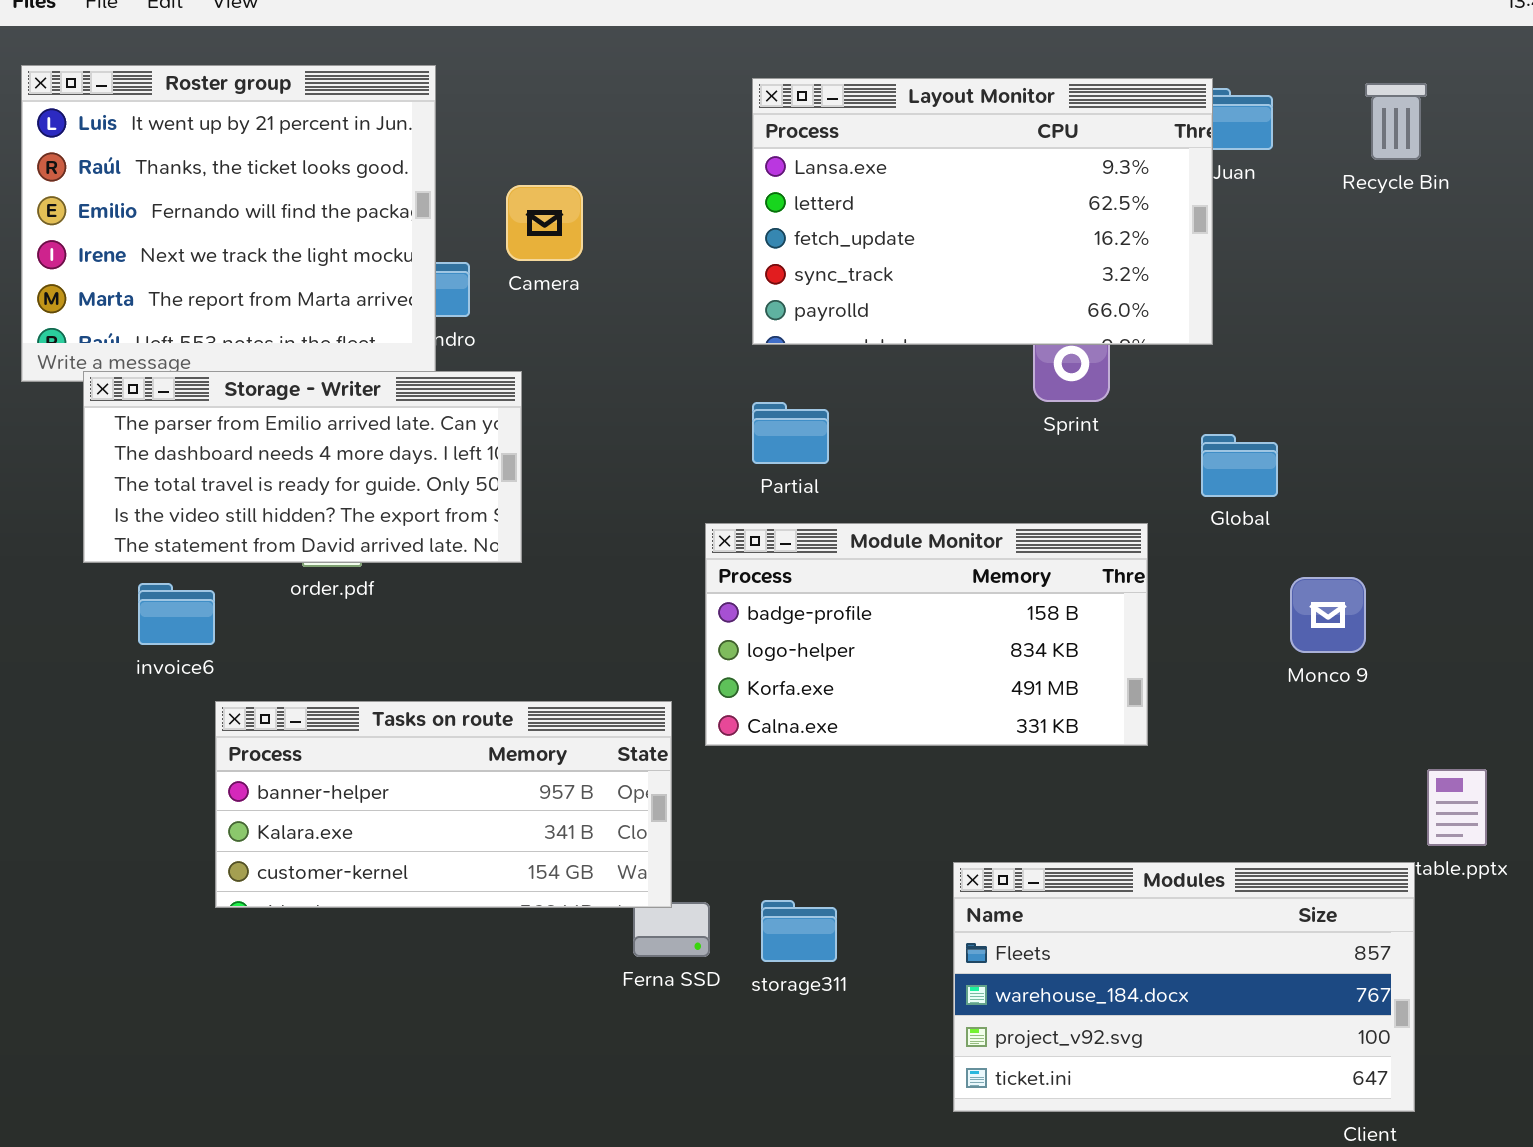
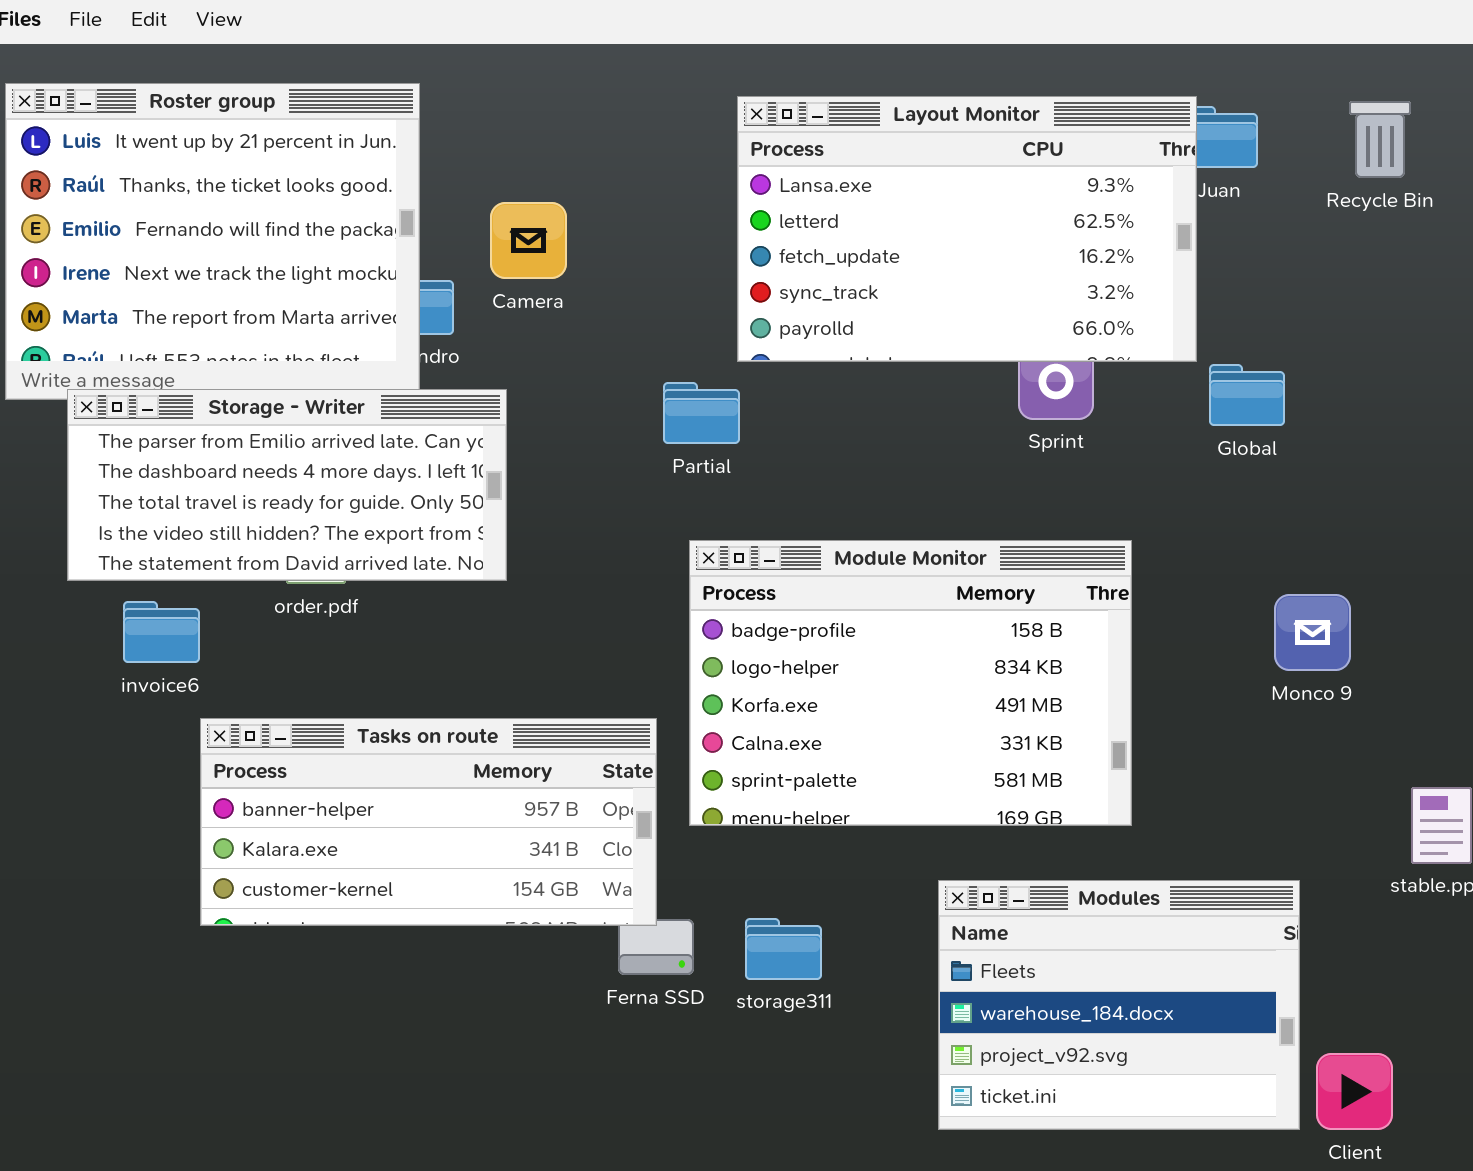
Partial: [752,402,829,464] -> [663,382,740,444], moved
Global: [1201,434,1278,497] -> [1209,364,1285,426], moved
Module Monitor: [705,523,1148,746] -> [689,540,1132,826], resized
Modules: [953,862,1415,1112] -> [938,880,1300,1130], resized

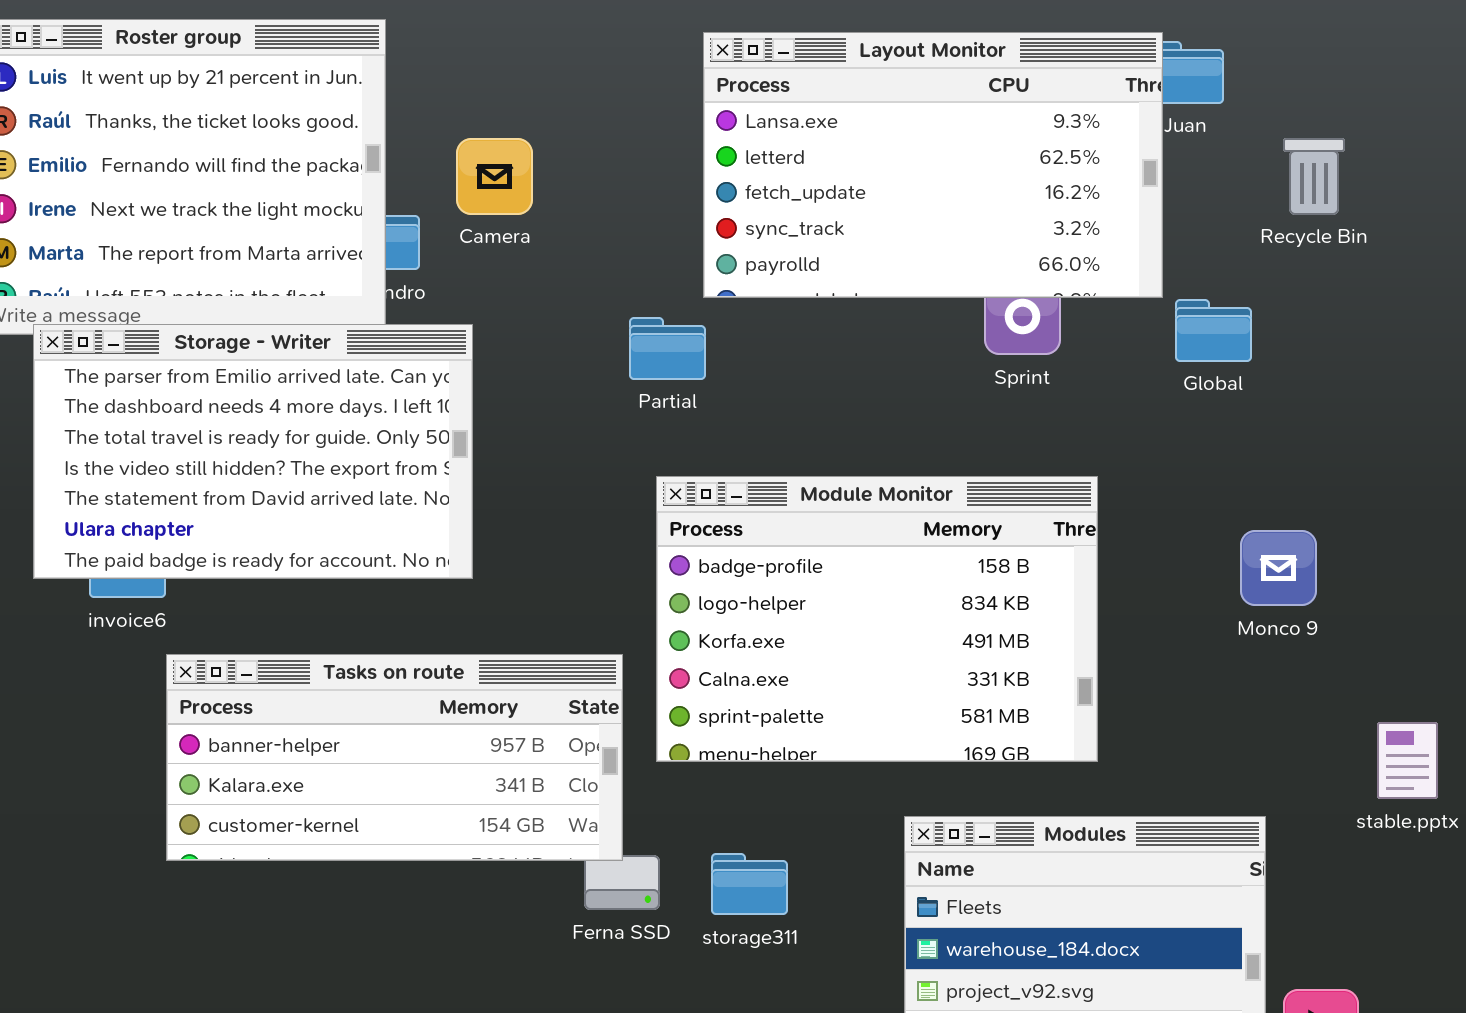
Recycle Bin: [1349,101,1411,178] -> [1283,138,1345,215], moved
Storage - Writer: [67,389,507,581] -> [33,324,473,579], resized

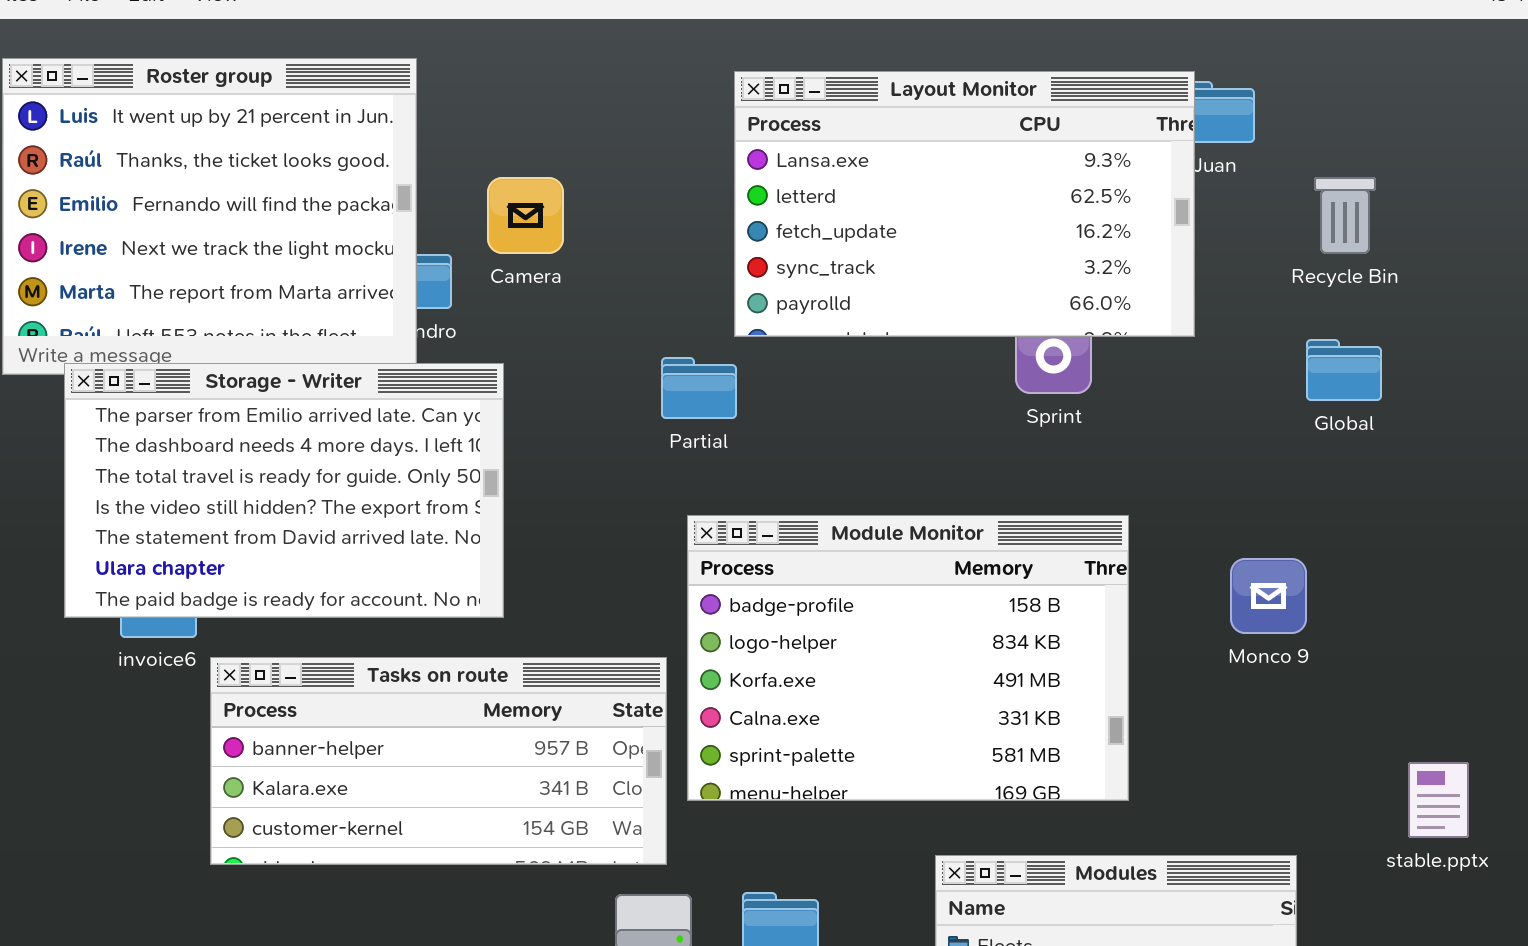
Global: [1175,299,1252,362] -> [1306,339,1382,401], moved
Monco 9: [1240,530,1317,606] -> [1230,558,1307,634], moved
Tasks on route: [166,654,623,861] -> [210,657,667,865], moved

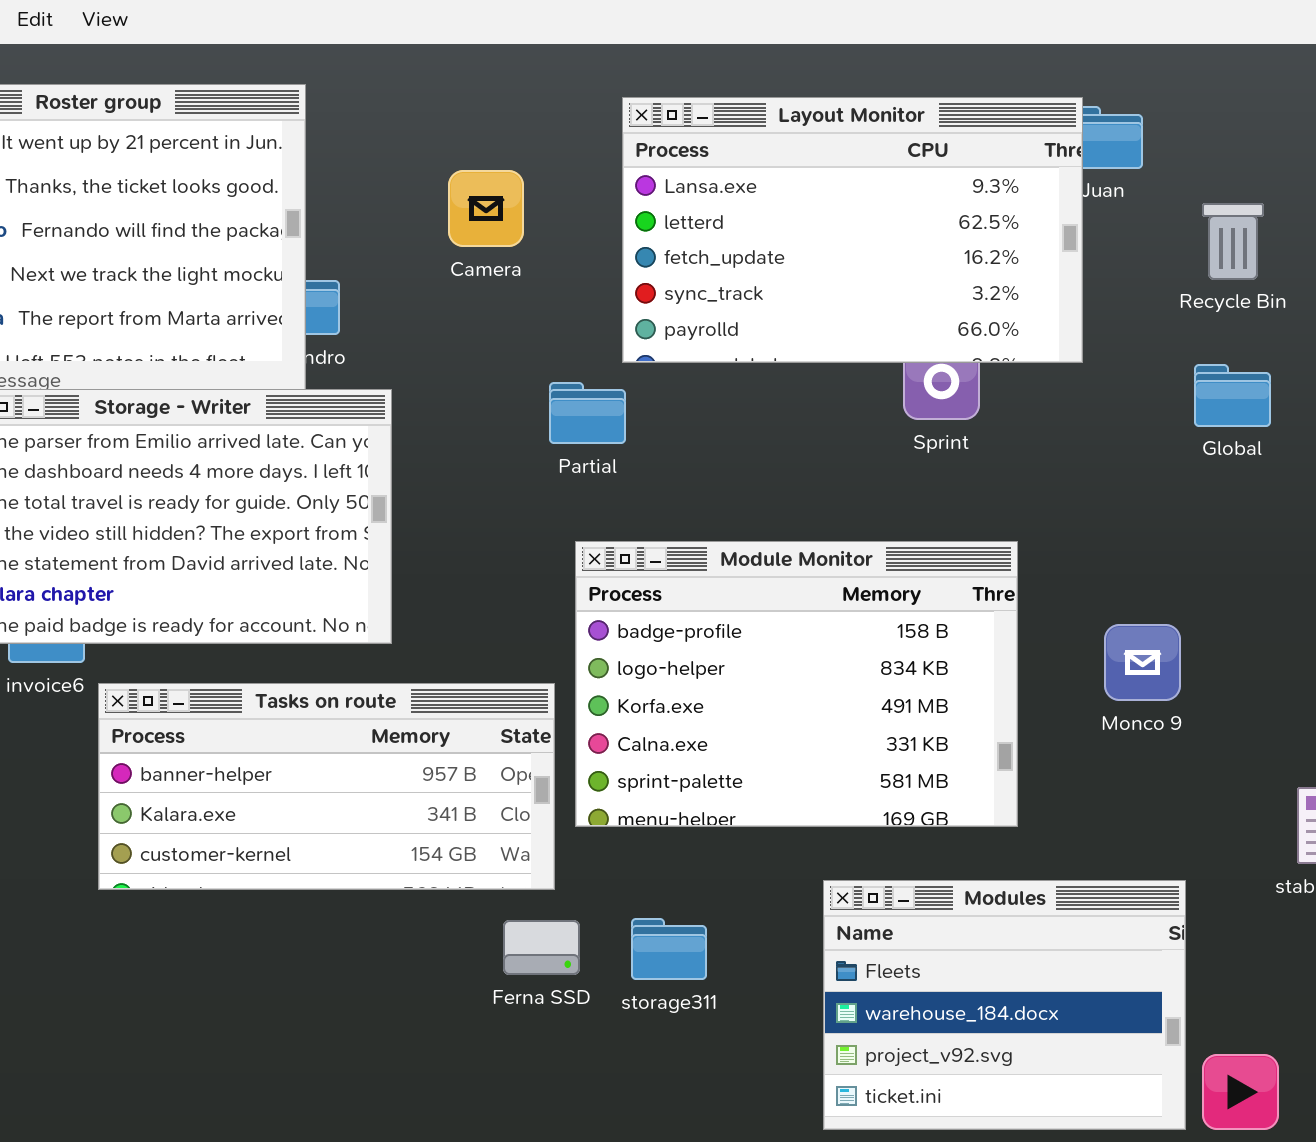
Camera: [487,177,564,254] -> [448,170,524,247], moved
Monco 9: [1230,558,1307,634] -> [1104,624,1181,701], moved

